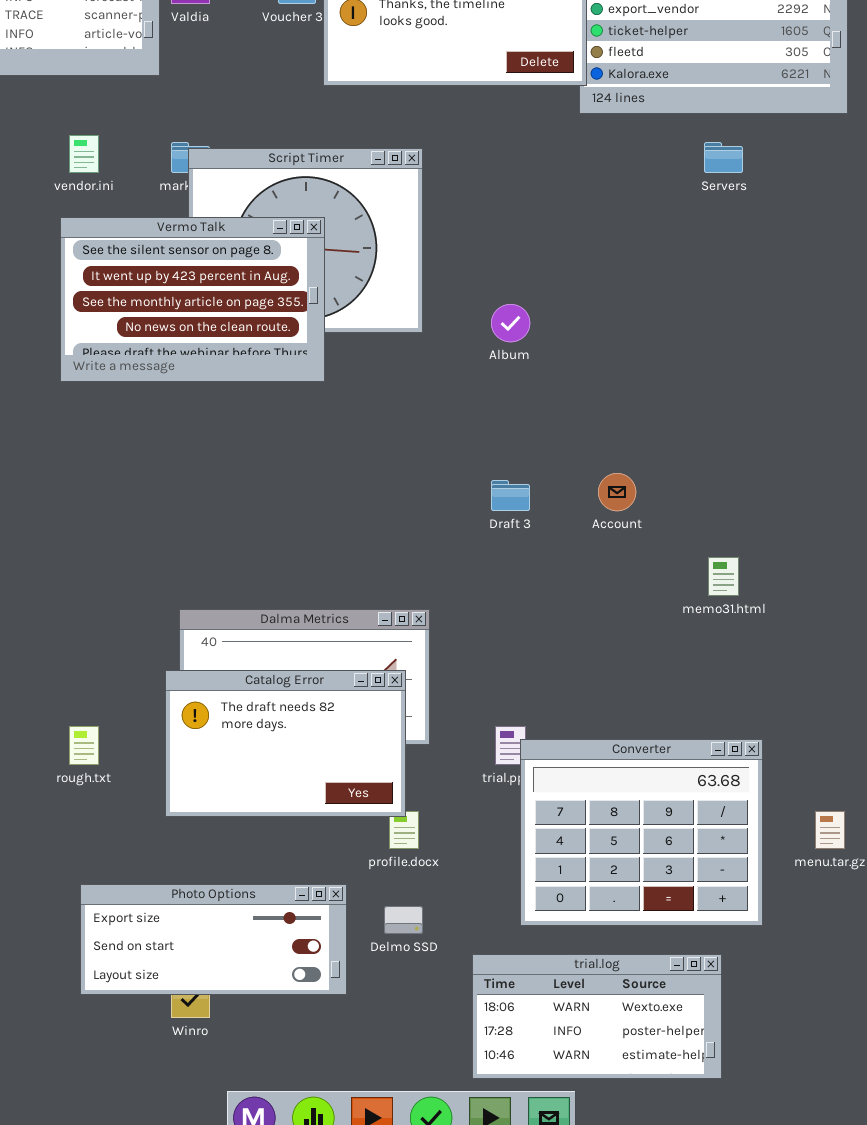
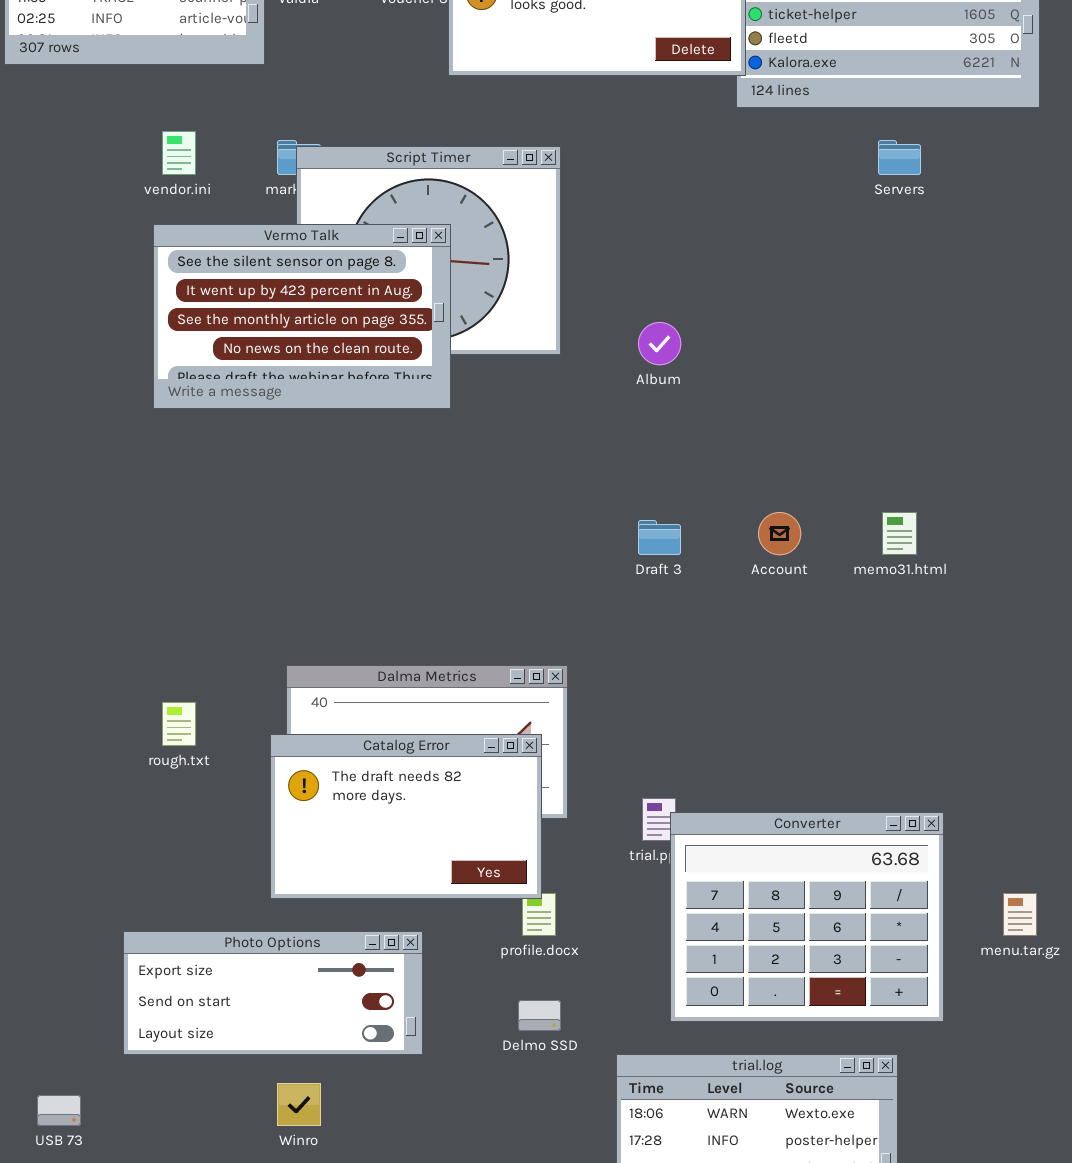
memo31.html: [708,557,739,596] -> [882,512,917,555], moved
rough.txt: [69,726,99,765] -> [162,702,196,746], moved
Photo Options: [80,884,347,995] -> [123,931,423,1055], moved

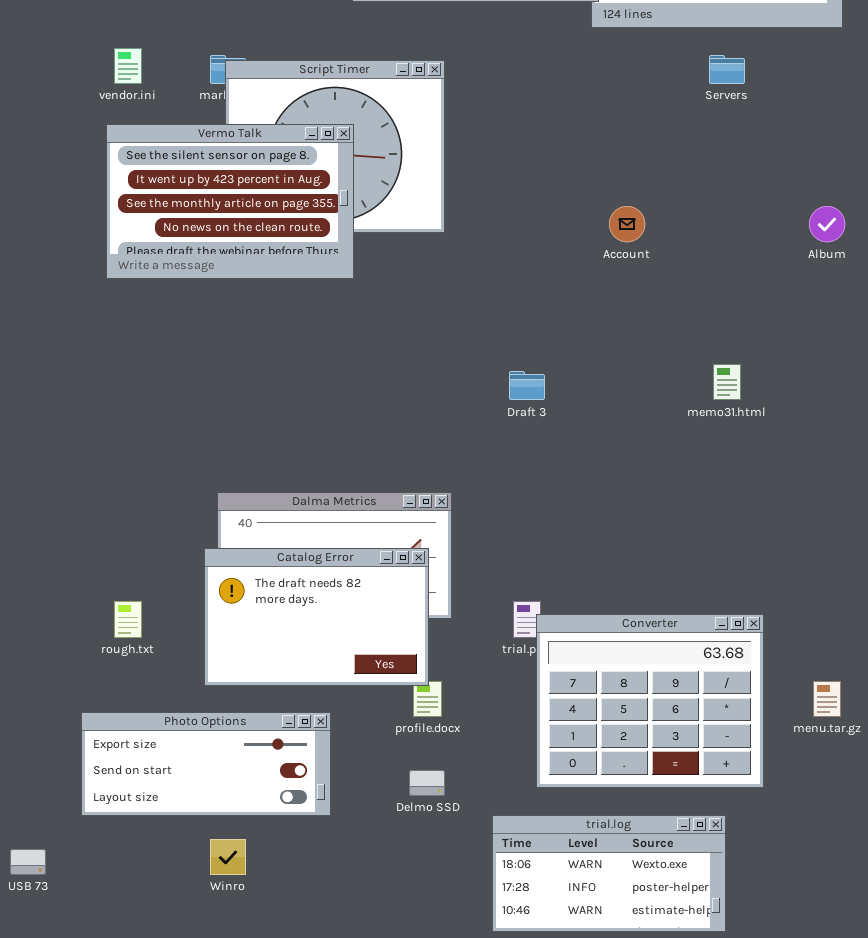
Album: [638,322,681,365] -> [809,206,845,242], moved
Account: [758,512,801,555] -> [609,206,645,242], moved
rough.txt: [162,702,196,746] -> [114,601,142,638], moved

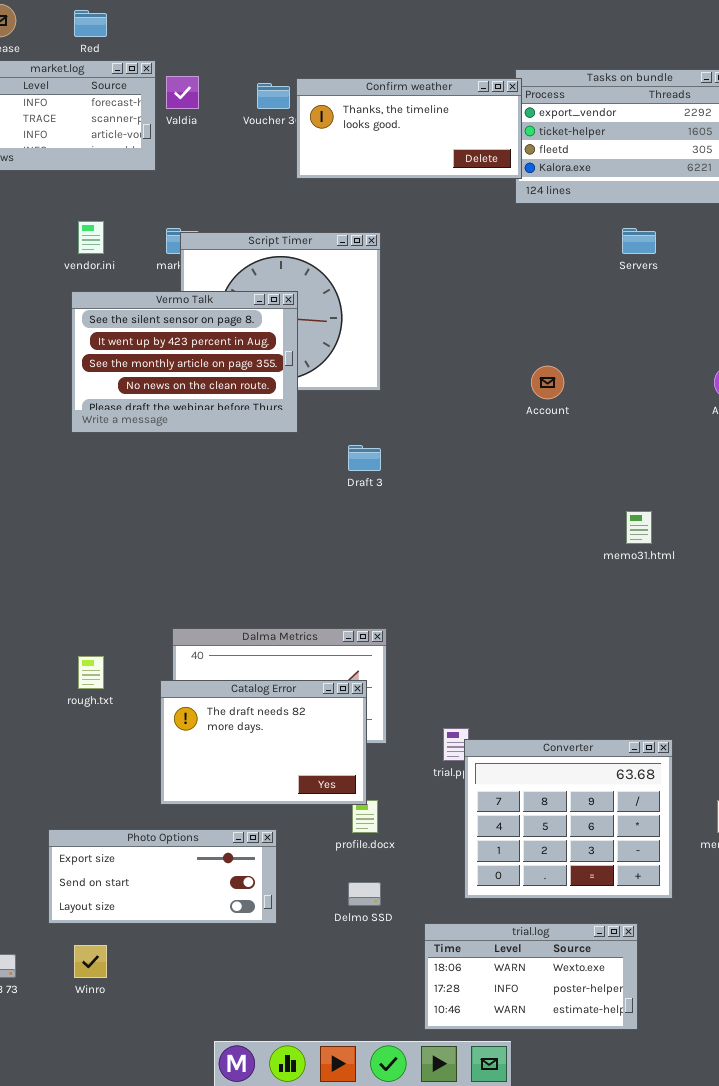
Draft 3: [509,371,545,400] -> [348,445,381,471], moved
rough.txt: [114,601,142,638] -> [78,656,104,689], moved
Winro: [210,839,246,875] -> [74,945,107,978], moved

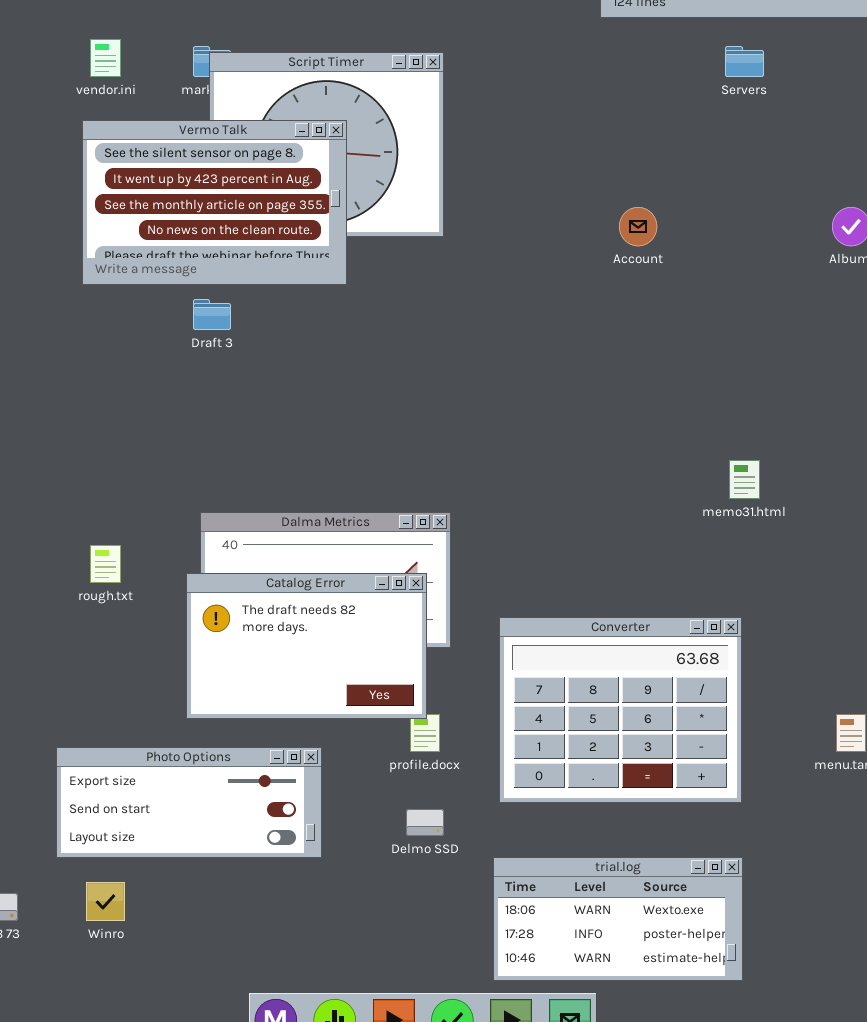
Draft 3: [348,445,381,471] -> [193,299,231,330], moved
memo31.html: [626,511,652,544] -> [729,460,760,499], moved
Converter: [464,739,673,899] -> [499,617,742,803], moved

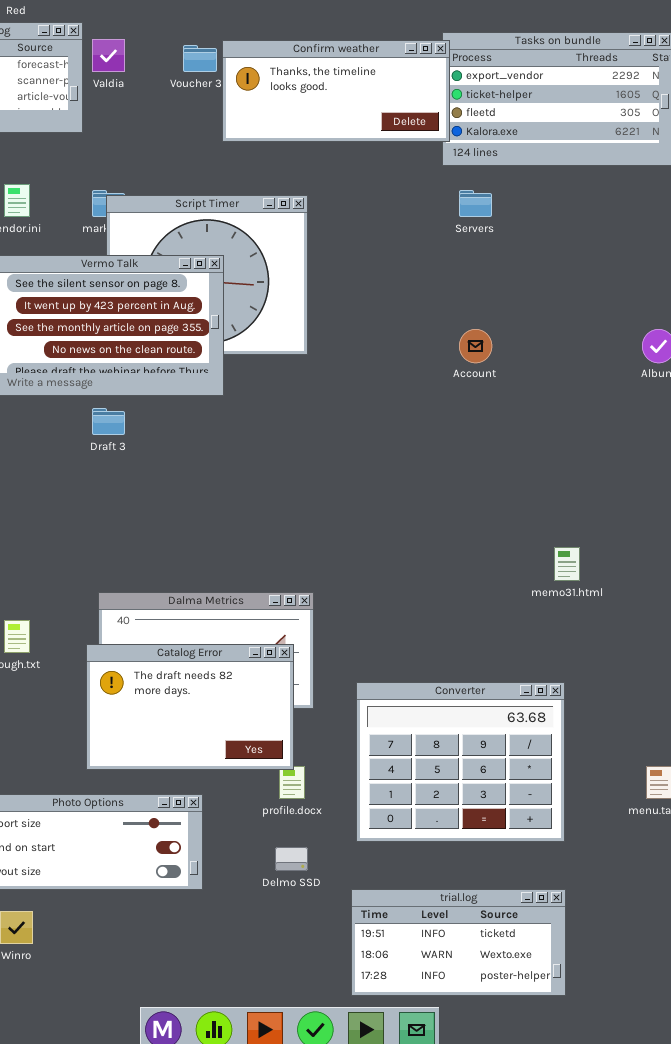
Servers: [725,46,764,77] -> [459,190,492,217], moved
trial.log: [493,857,743,981] -> [351,889,566,996], scrolled up 1 row

